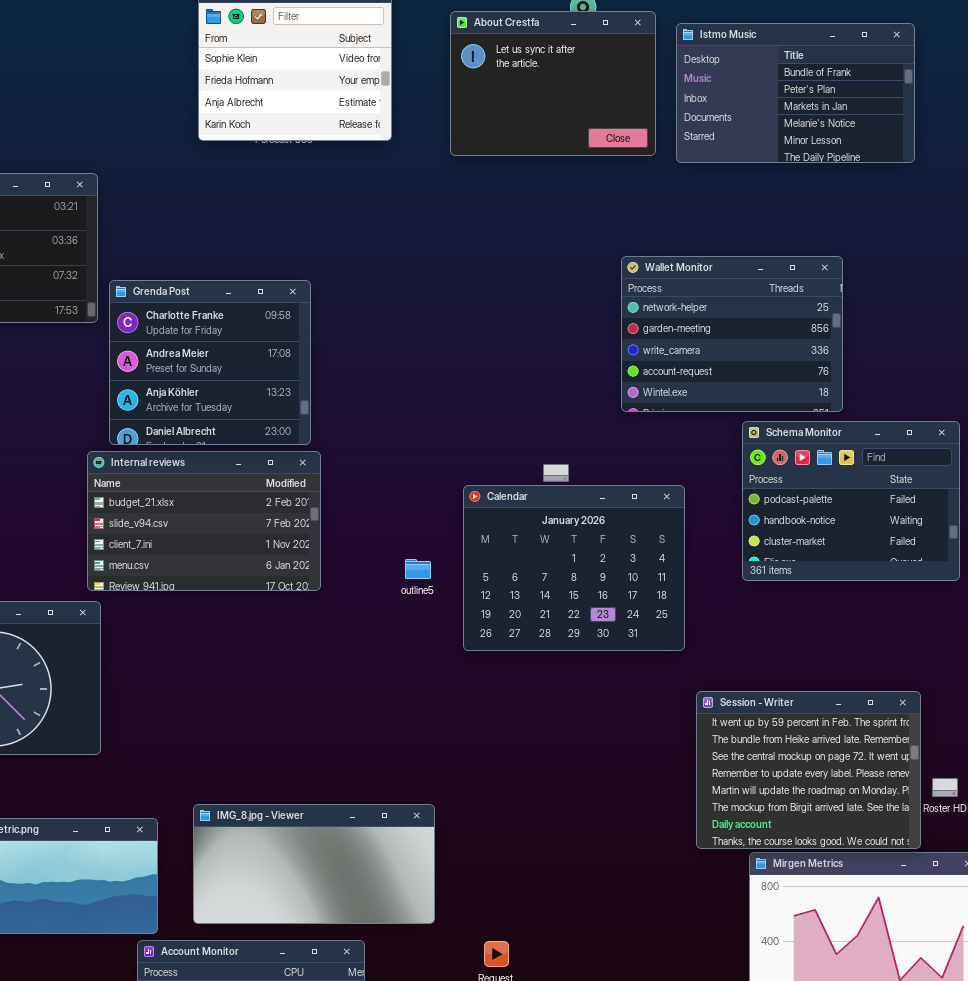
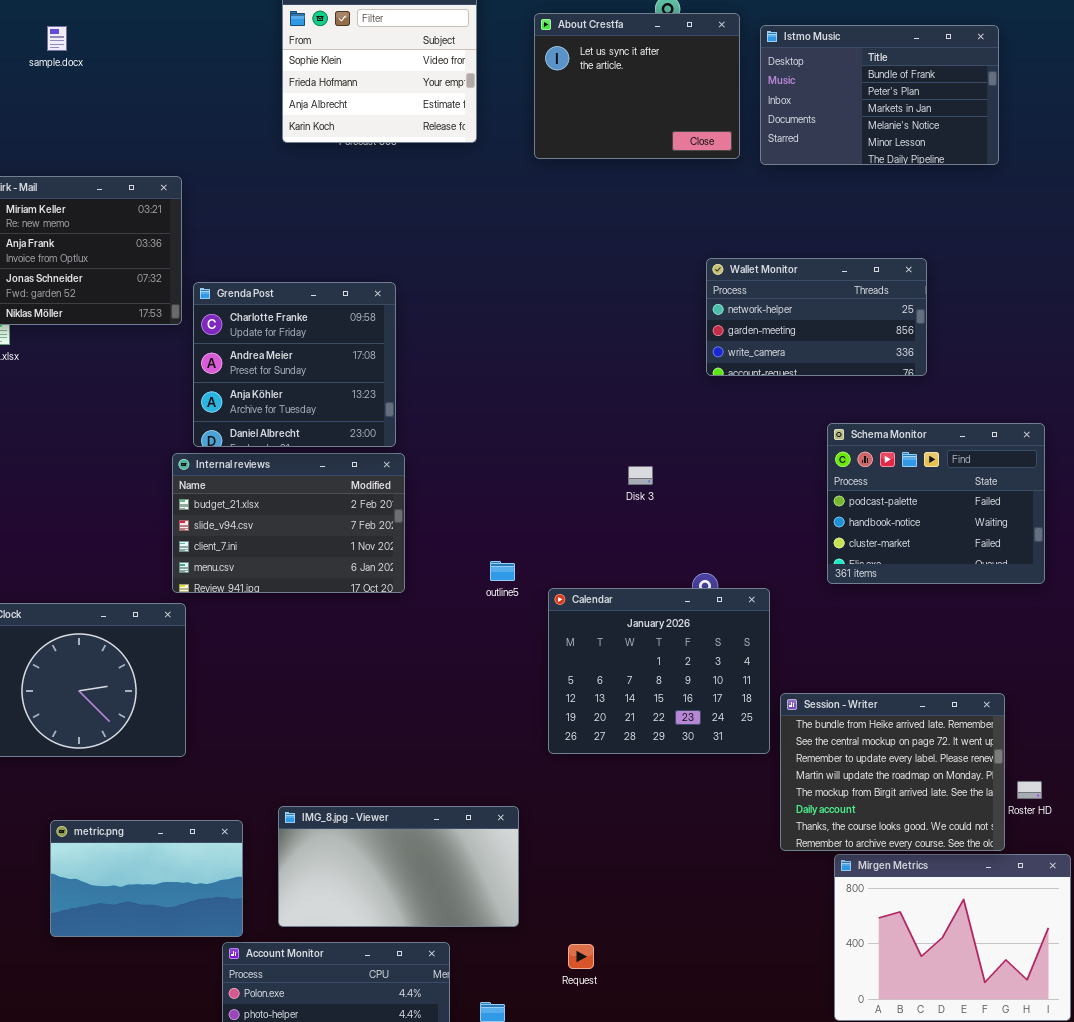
Wallet Monitor: [621,256,843,412] -> [706,258,927,376], resized
Calendar: [463,485,685,651] -> [548,588,770,754], moved
Session - Writer: [696,691,921,849] -> [780,693,1005,851], scrolled down 1 row

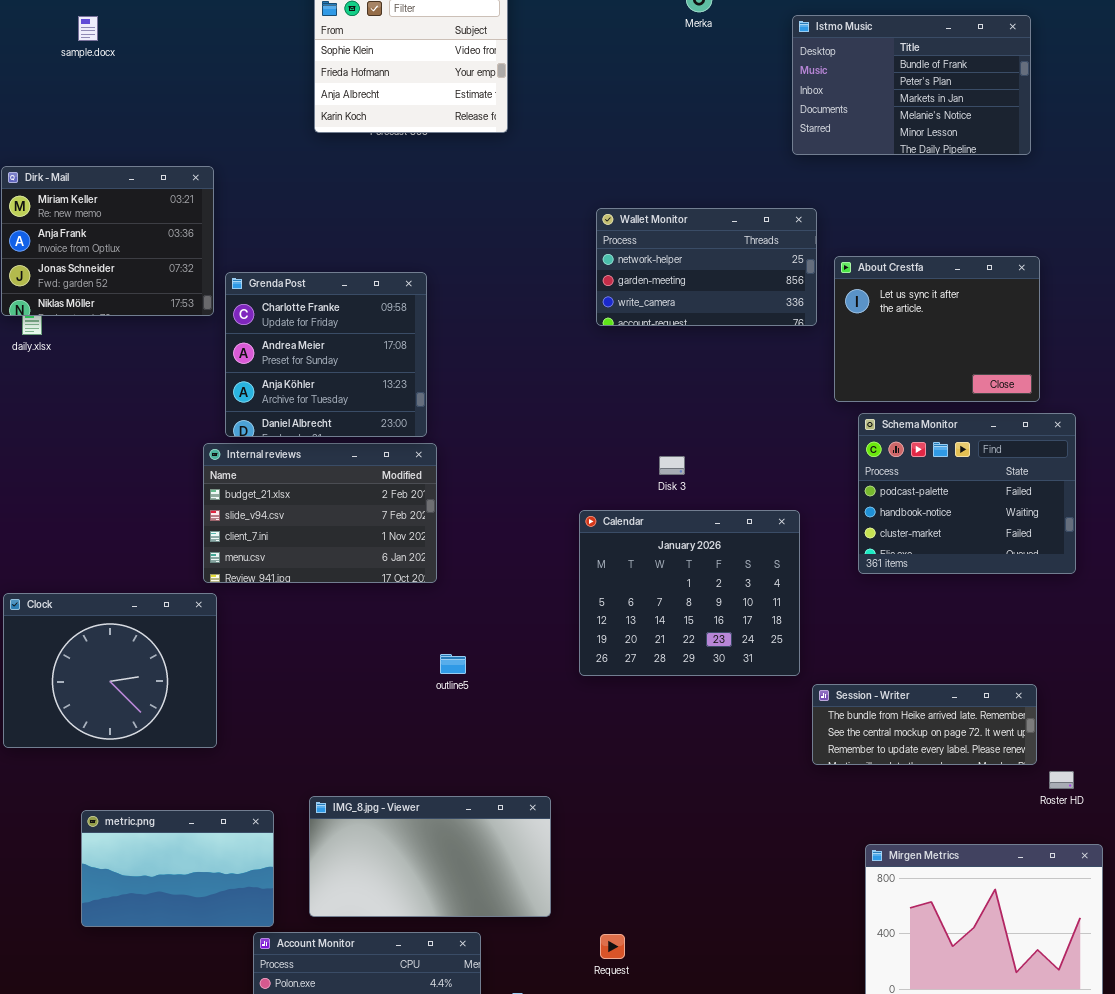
About Crestfa: [534,13,740,159] -> [834,256,1040,402], moved
Wallet Monitor: [706,258,927,376] -> [596,208,817,326], moved
outline5: [490,561,515,581] -> [440,654,466,674], moved
Calendar: [548,588,770,754] -> [579,510,800,676], moved
Session - Writer: [780,693,1005,851] -> [812,684,1037,765], resized

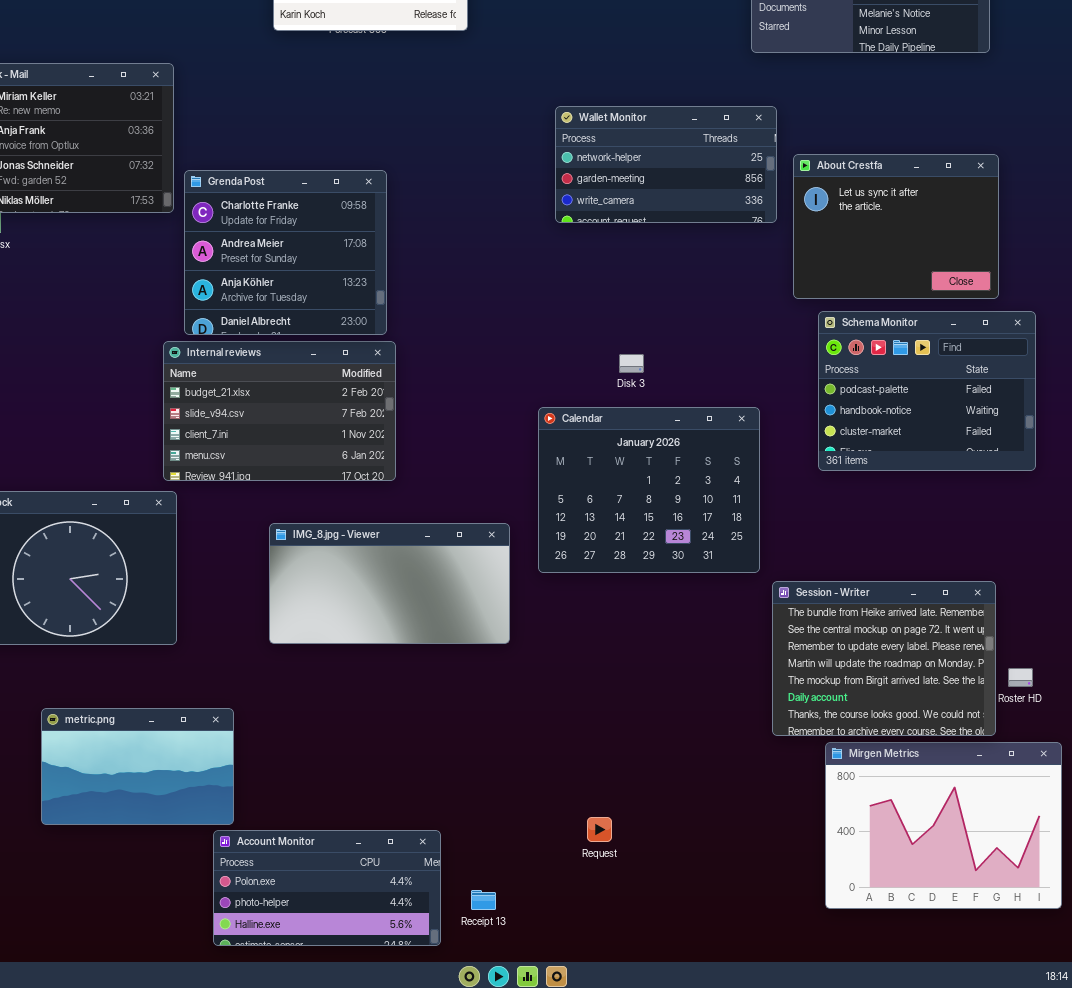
Session - Writer: [812,684,1037,765] -> [772,581,996,736], resized
IMG_8.jpg - Viewer: [309,796,551,917] -> [269,523,510,644], moved
Request: [600,934,625,959] -> [587,817,612,842], moved

